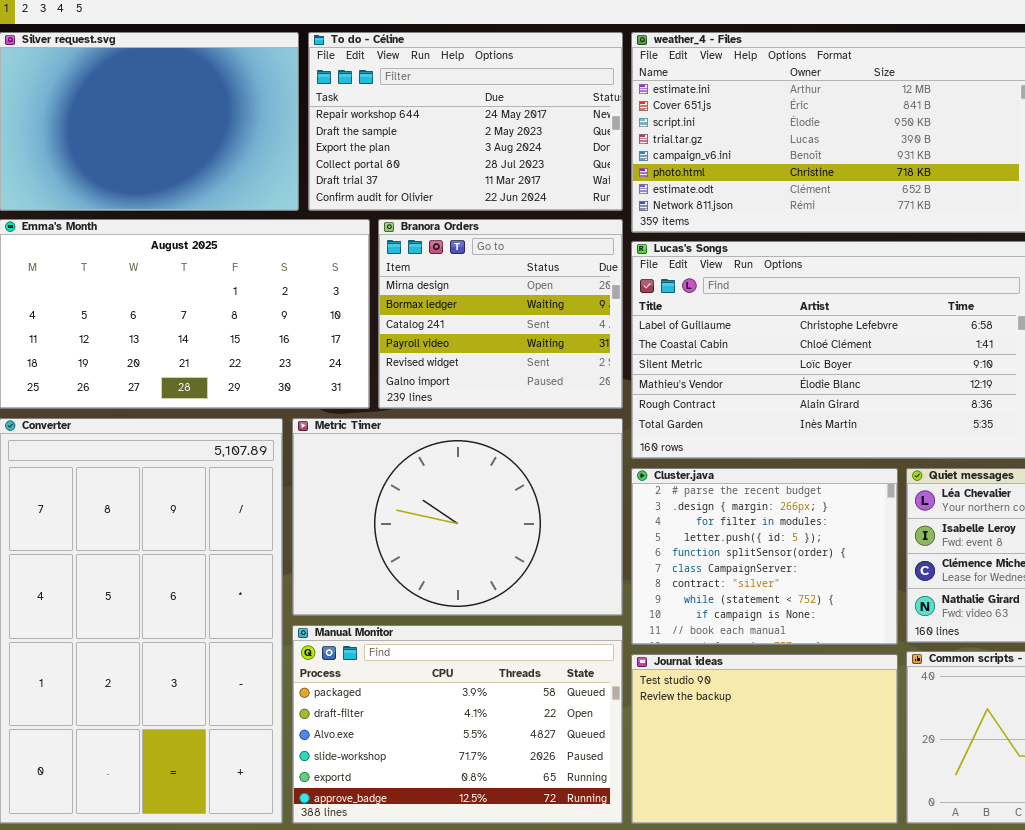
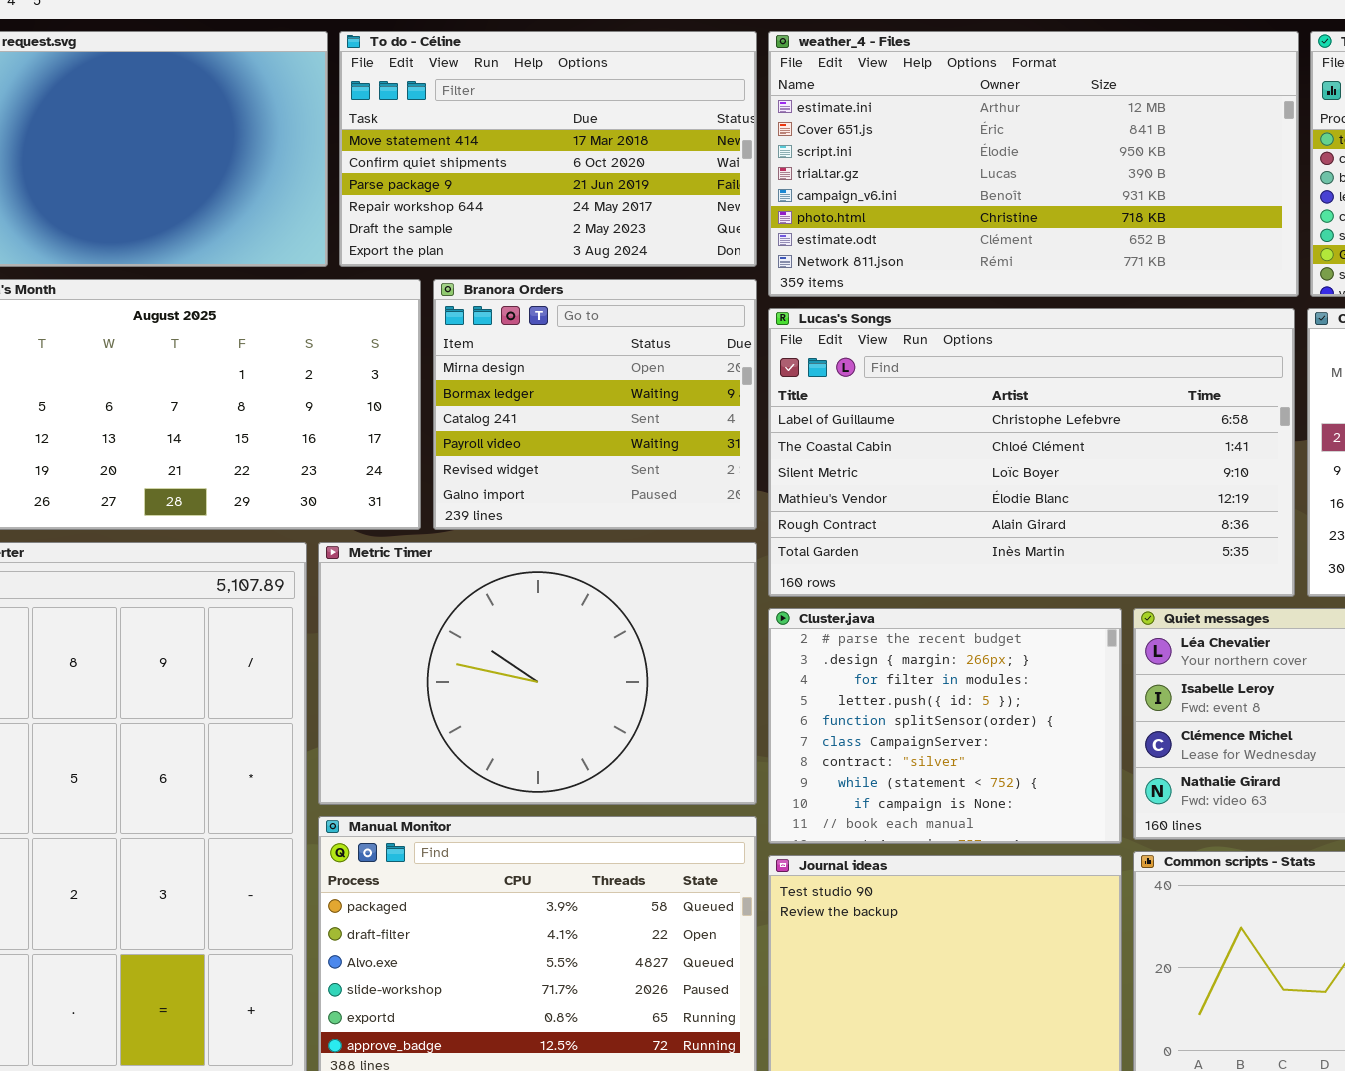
To do - Céline: [308,32,623,211] -> [339,31,757,267], scrolled up 3 rows

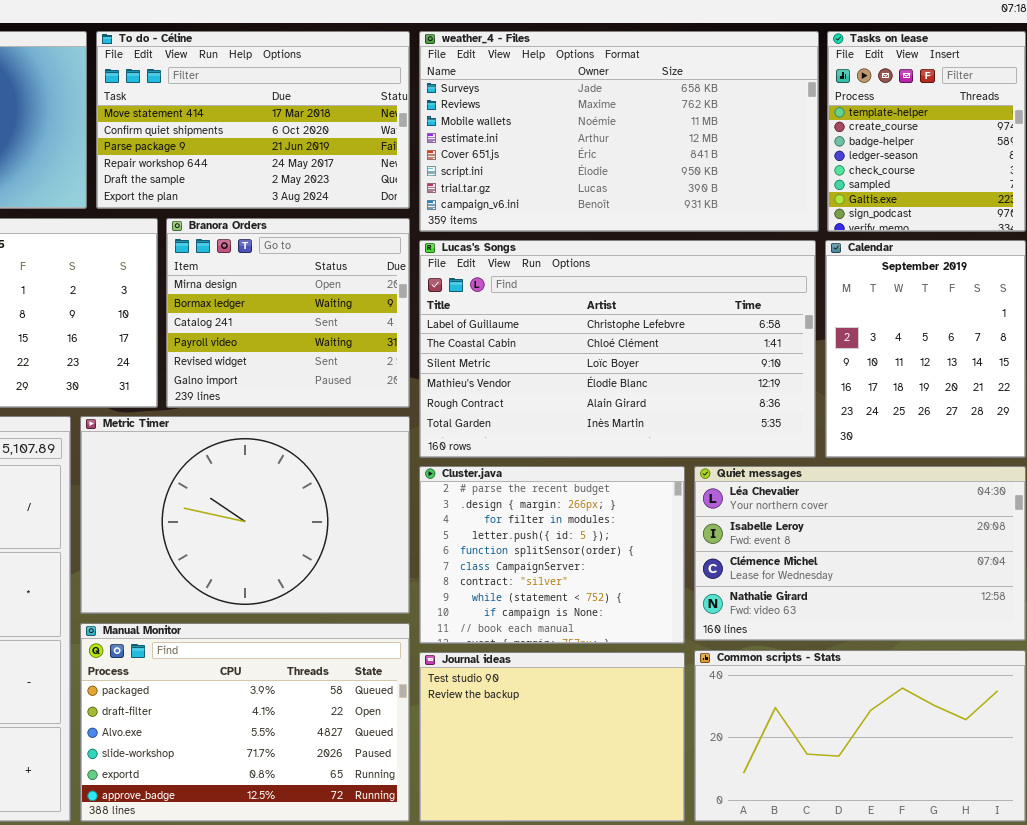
weather_4 - Files: [768,31,1299,297] -> [419,31,819,232], scrolled up 3 rows

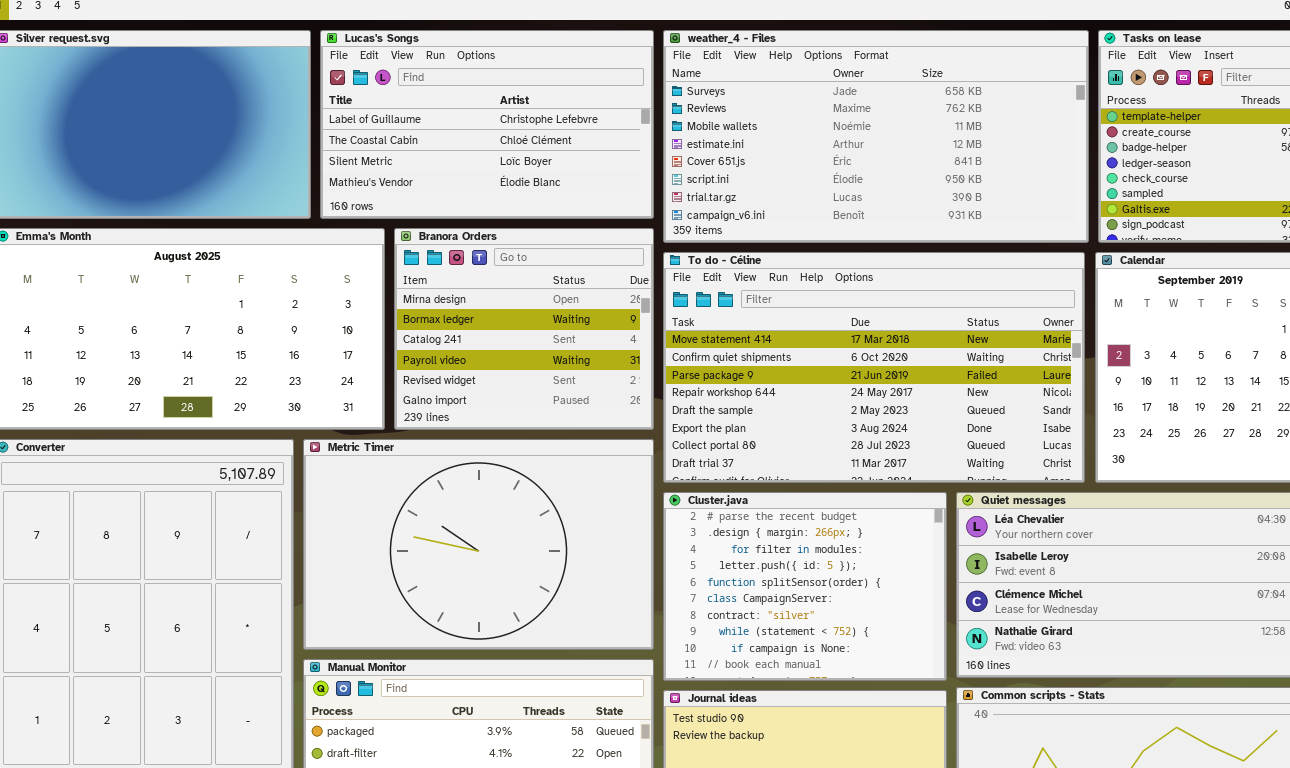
To do - Céline: [96,31,410,209] -> [663,252,1085,483], moved, resized
Lucas's Songs: [419,240,816,458] -> [320,30,654,219], moved, resized

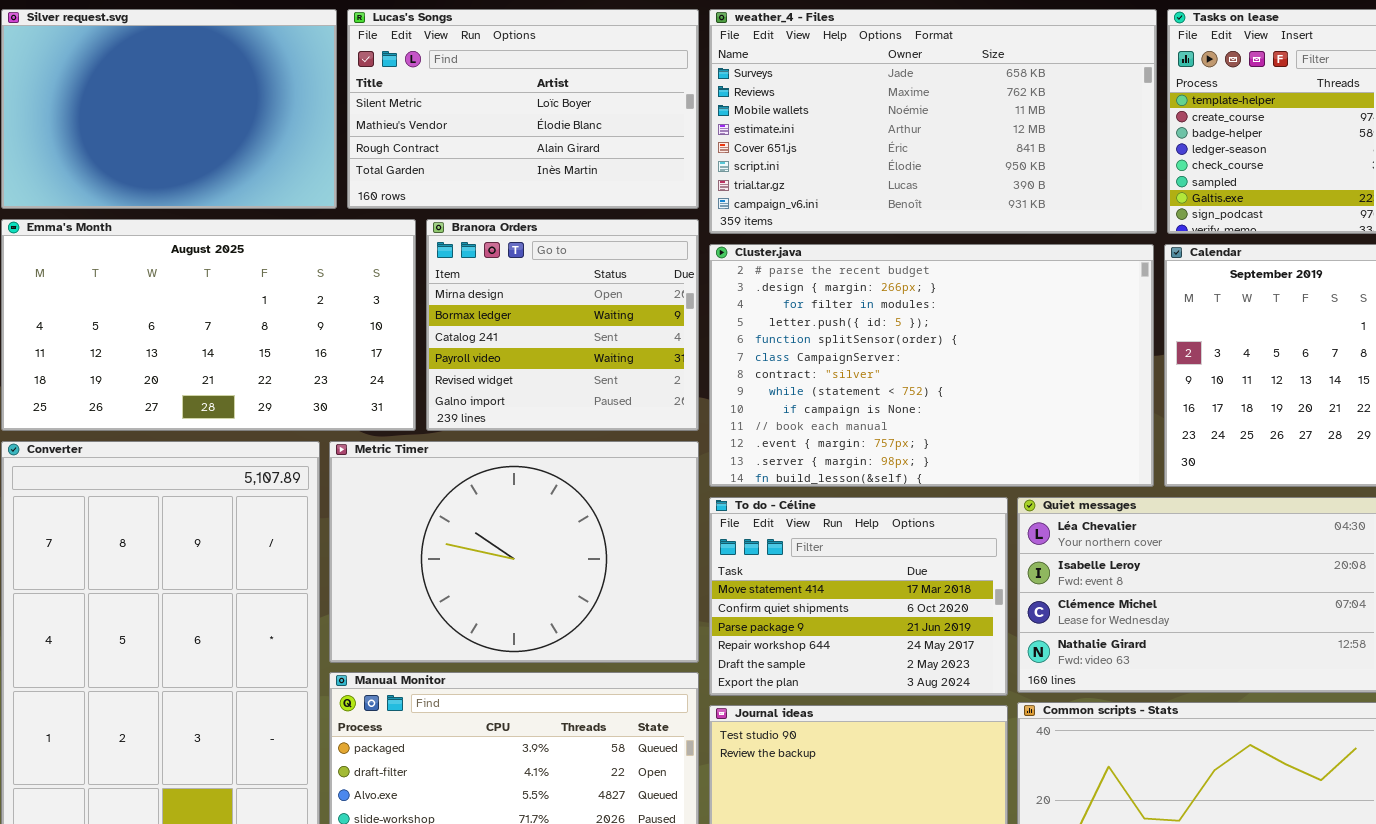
Lucas's Songs: [320,30,654,219] -> [347,9,699,209], scrolled down 2 rows
To do - Céline: [663,252,1085,483] -> [709,497,1008,696], moved, resized
Cluster.java: [663,492,947,681] -> [709,244,1154,487], moved, resized

